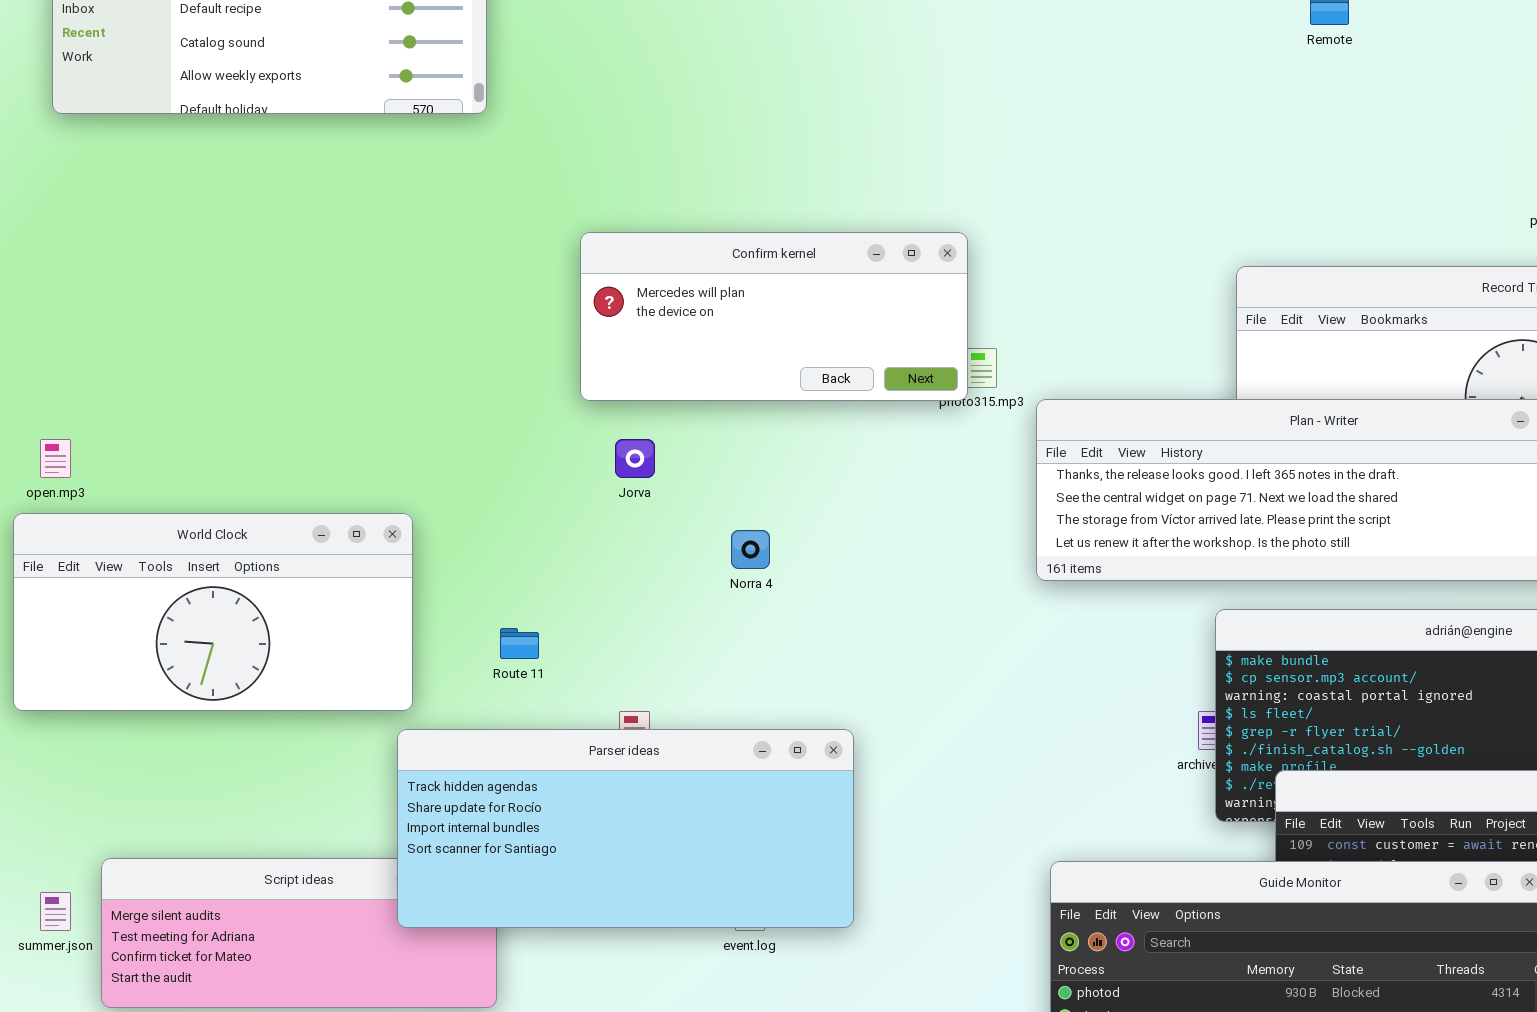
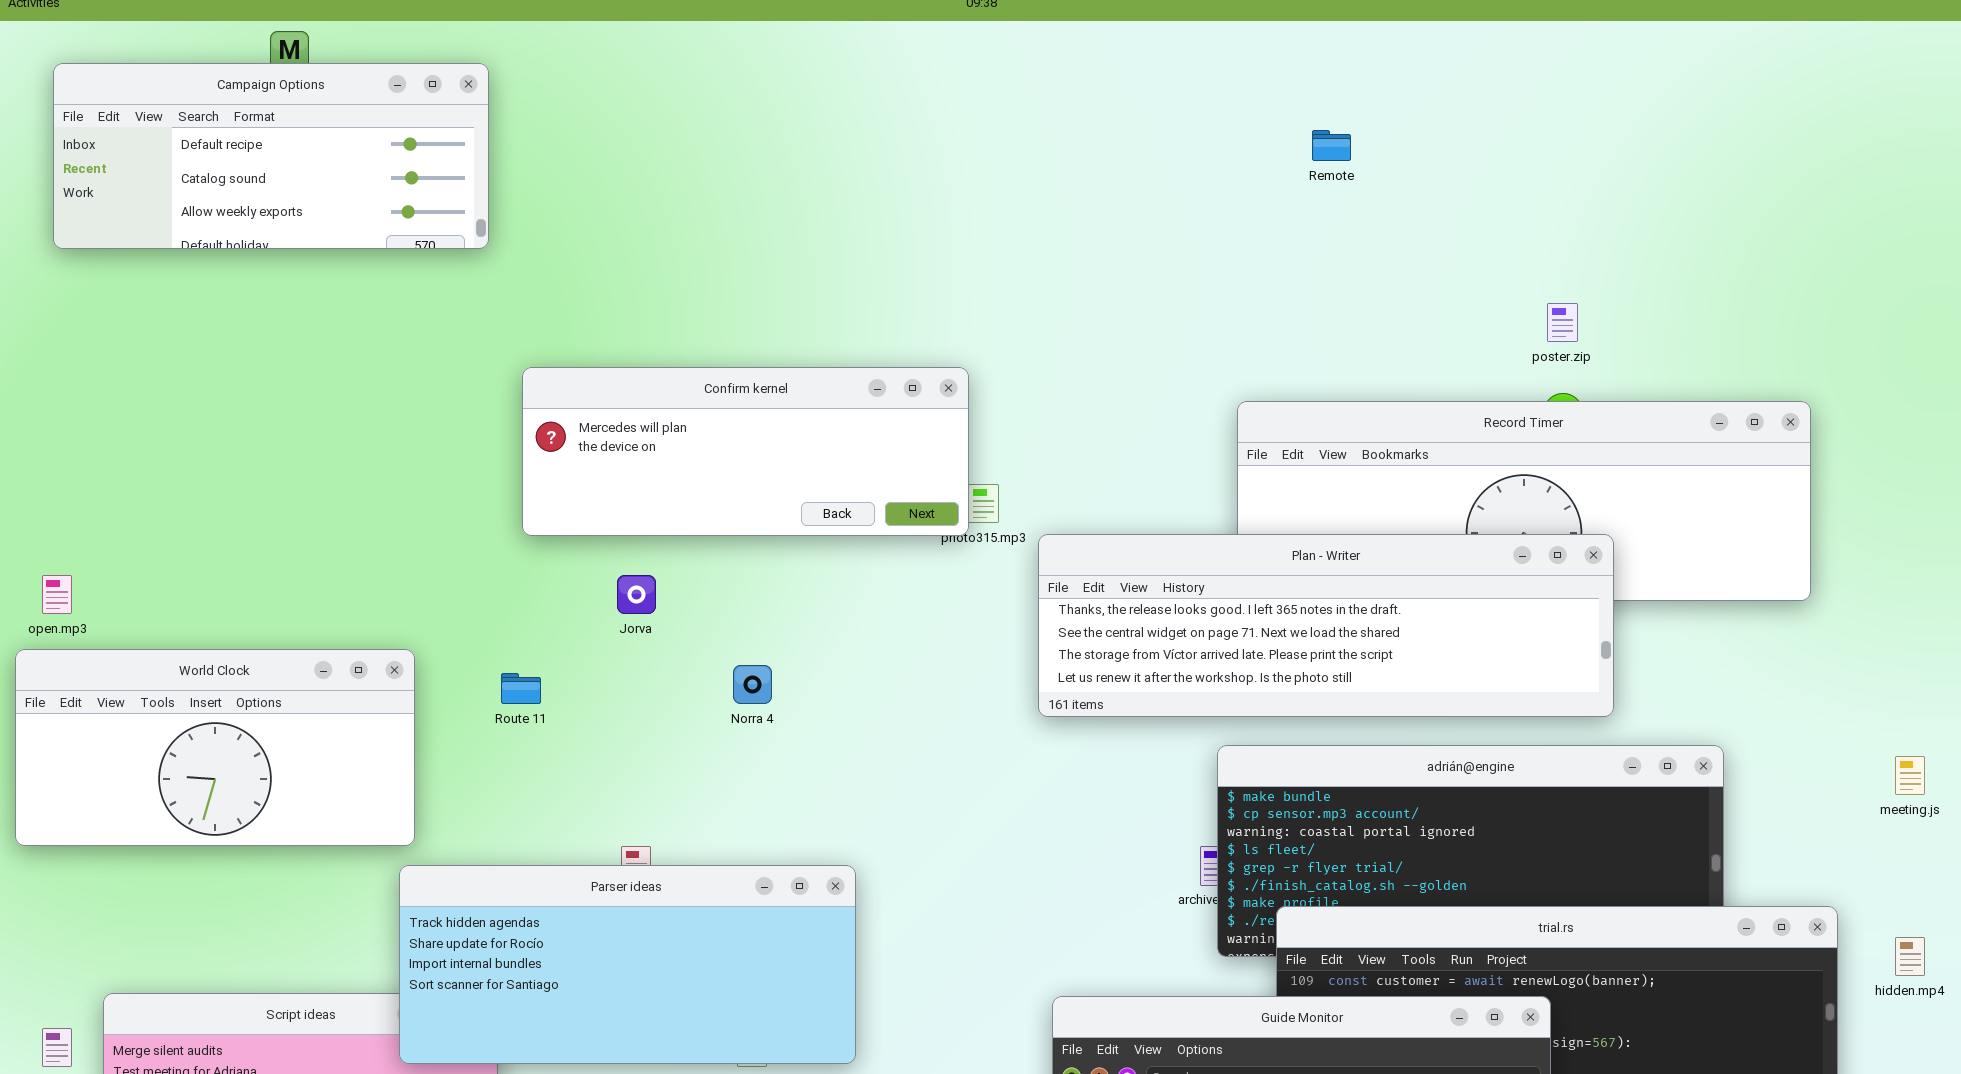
Confirm kernel: [580,232,968,401] -> [522,367,969,536], resized
Route 11: [500,628,539,659] -> [501,673,541,704], moved

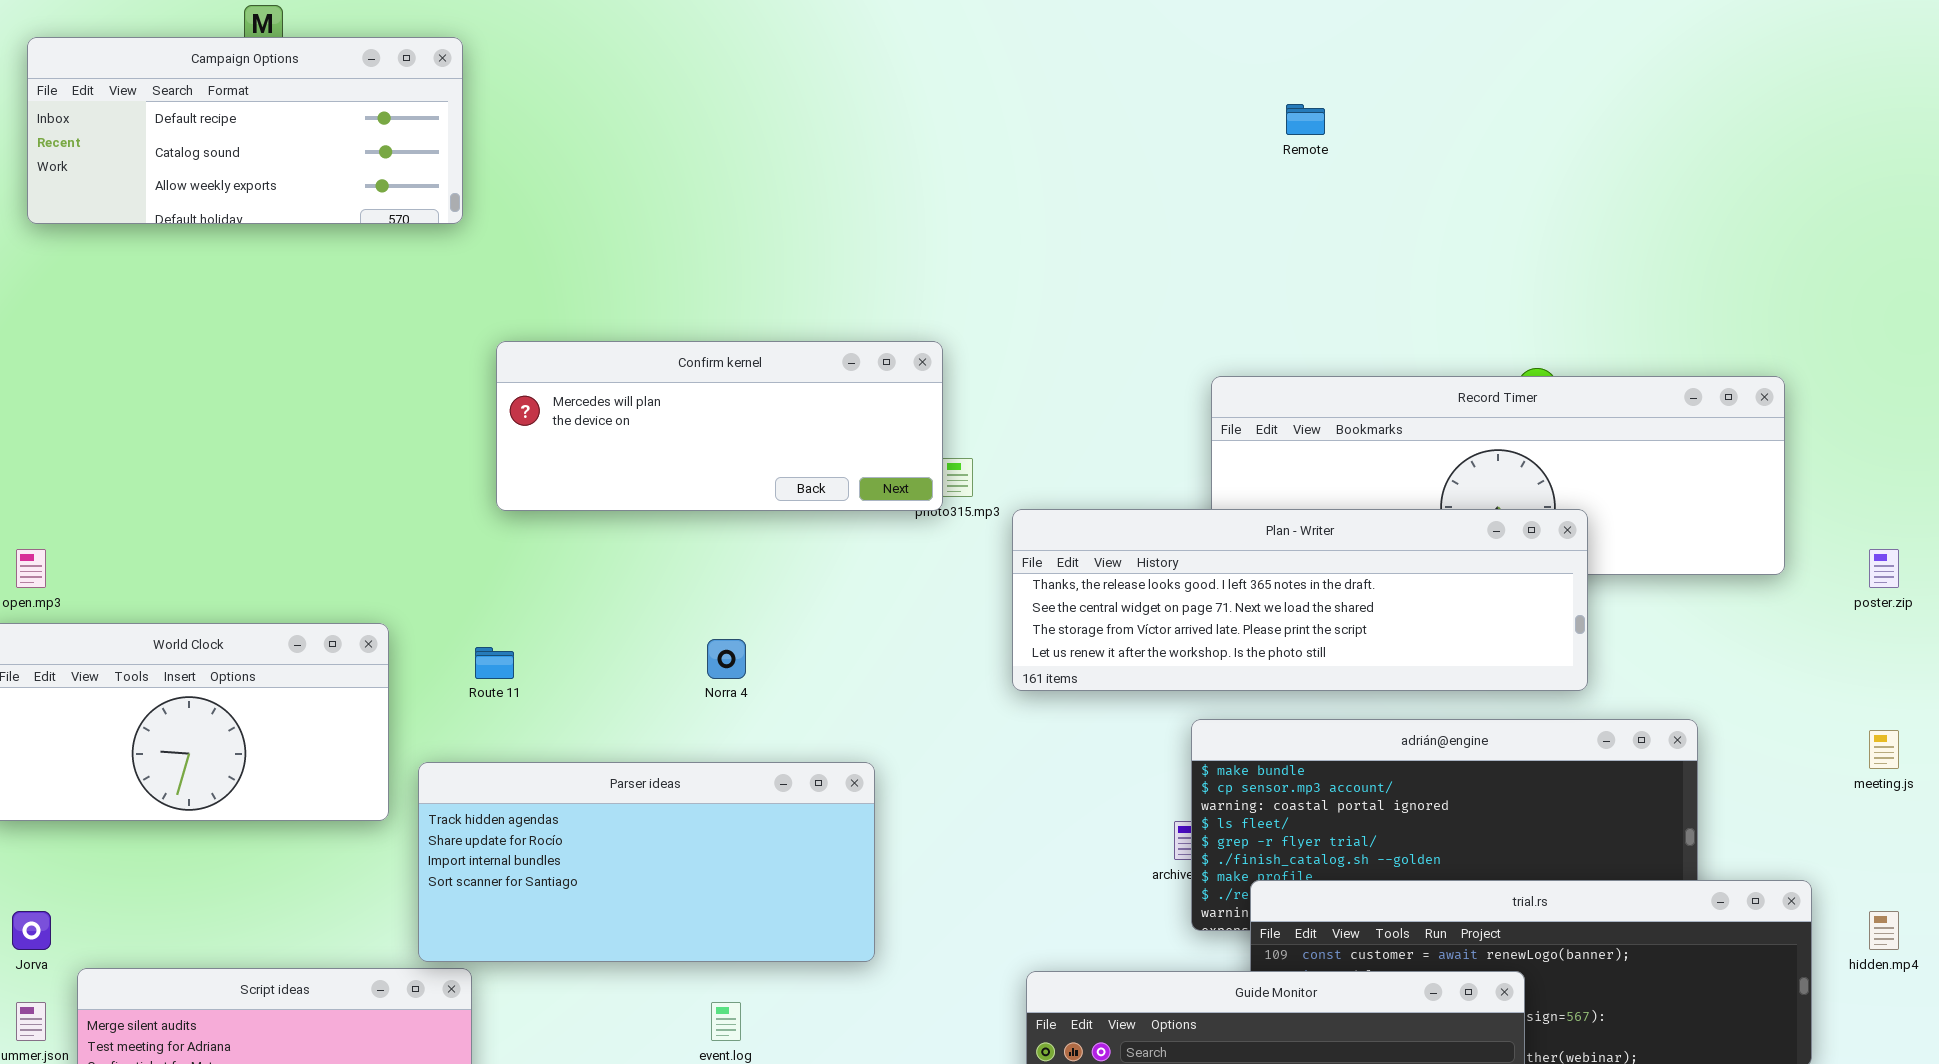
poster.zip: [1547,303,1578,342] -> [1869,549,1899,588], moved
Jorva: [617,575,656,614] -> [12,911,51,950], moved
Parser ideas: [399,865,856,1064] -> [418,762,875,962], moved

